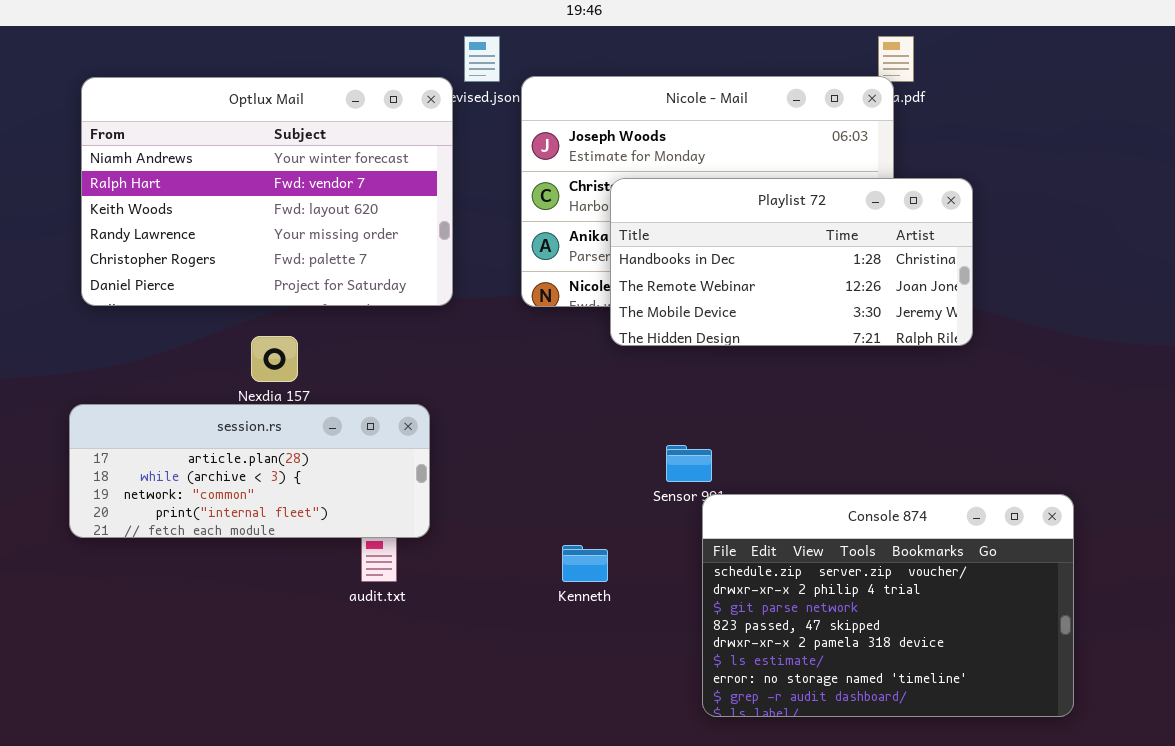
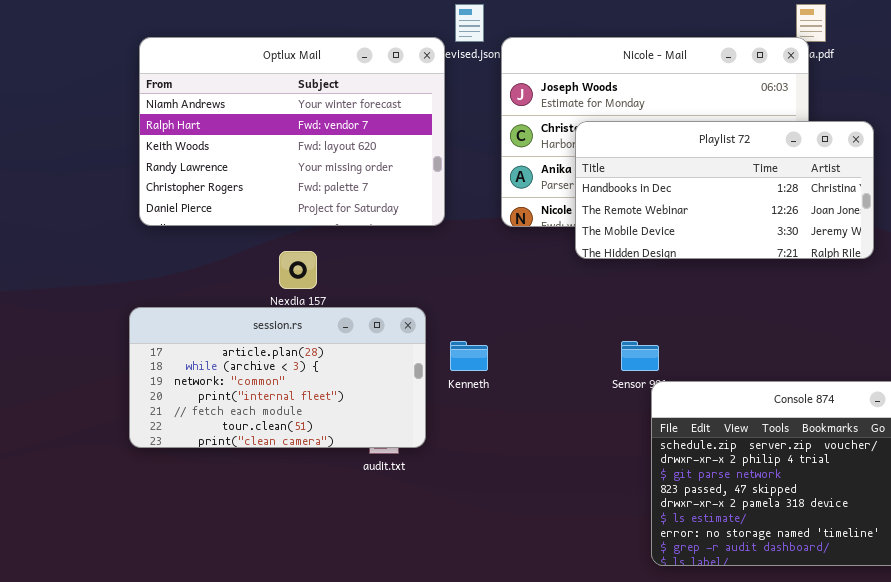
session.rs: [69,404,430,538] -> [129,307,426,448], resized
Kenneth: [562,545,608,582] -> [450,341,488,371], moved

